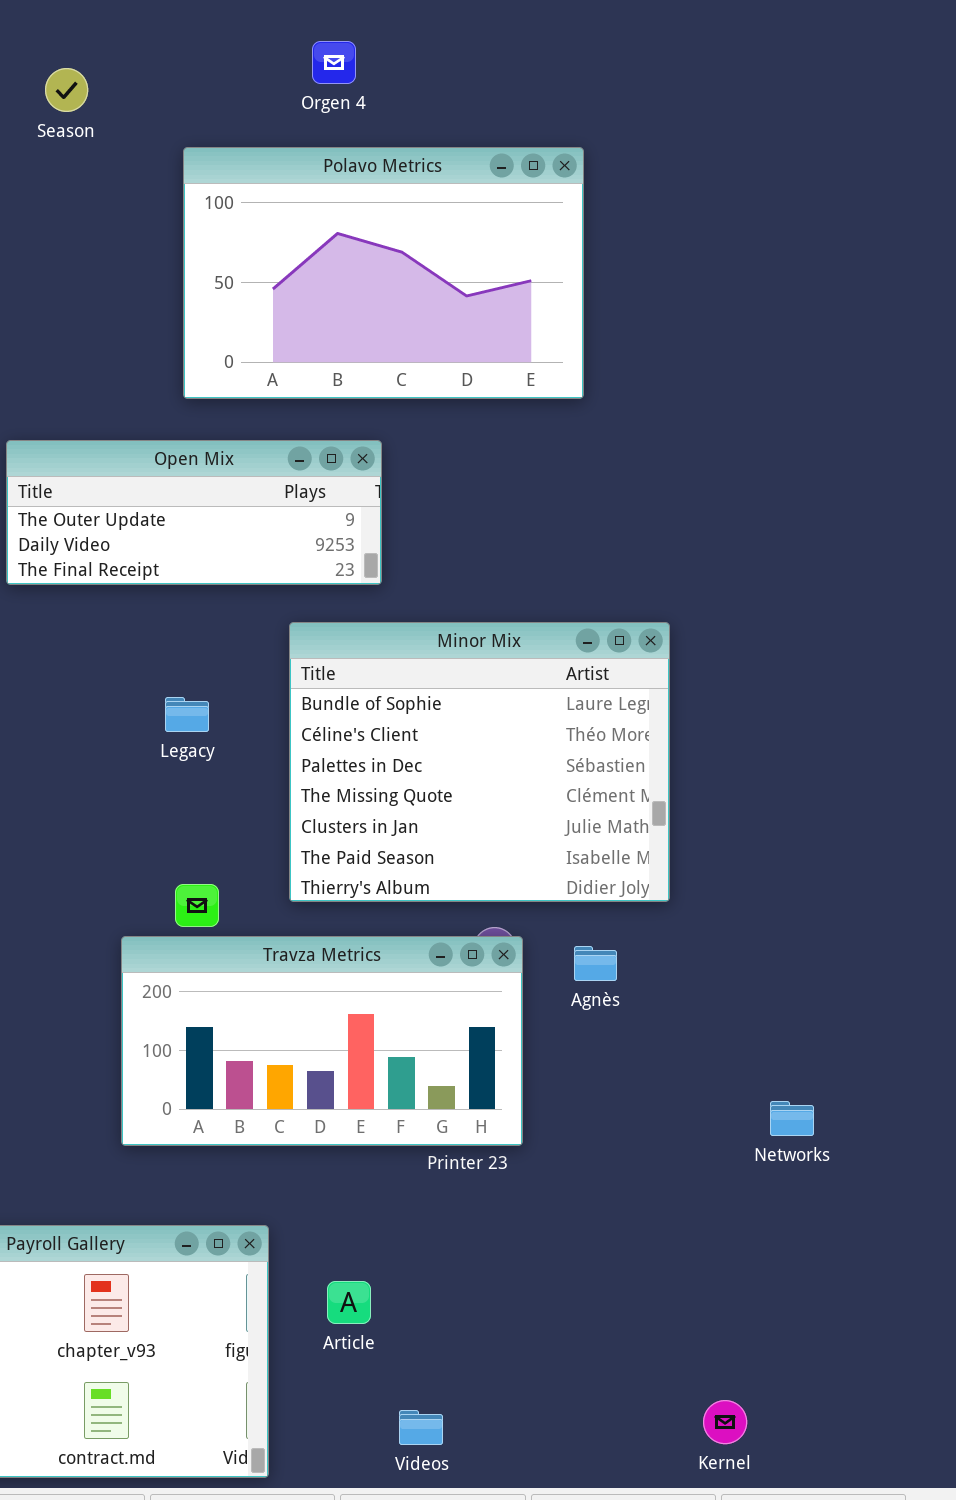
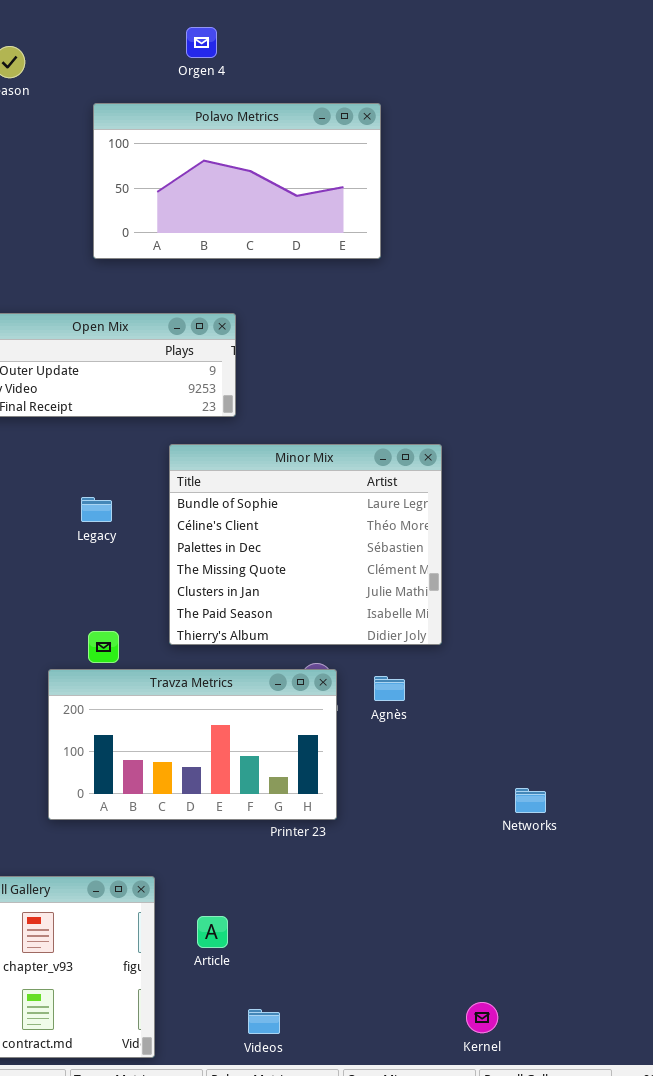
Polavo Metrics: [183,147,584,399] -> [93,103,381,259], resized

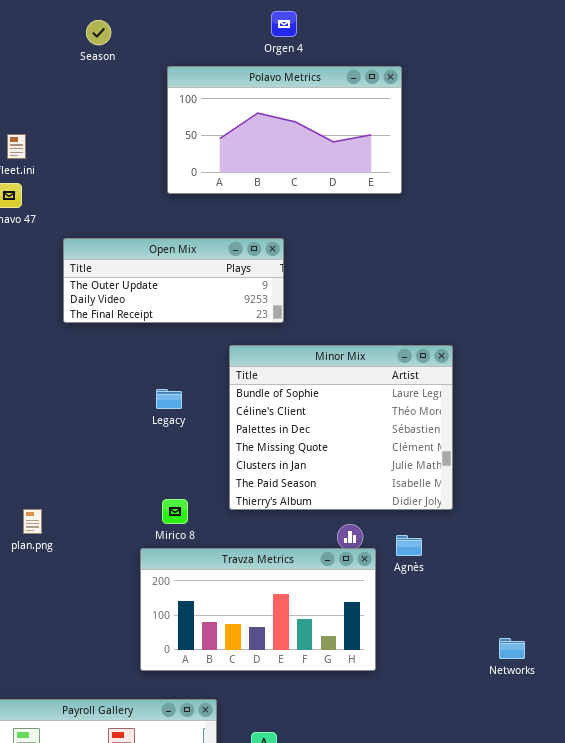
Orgen 4: [186,27,217,58] -> [271,11,297,37], moved
Travza Metrics: [48,669,337,820] -> [140,548,376,671], moved
Networks: [515,788,546,813] -> [499,638,525,659], moved

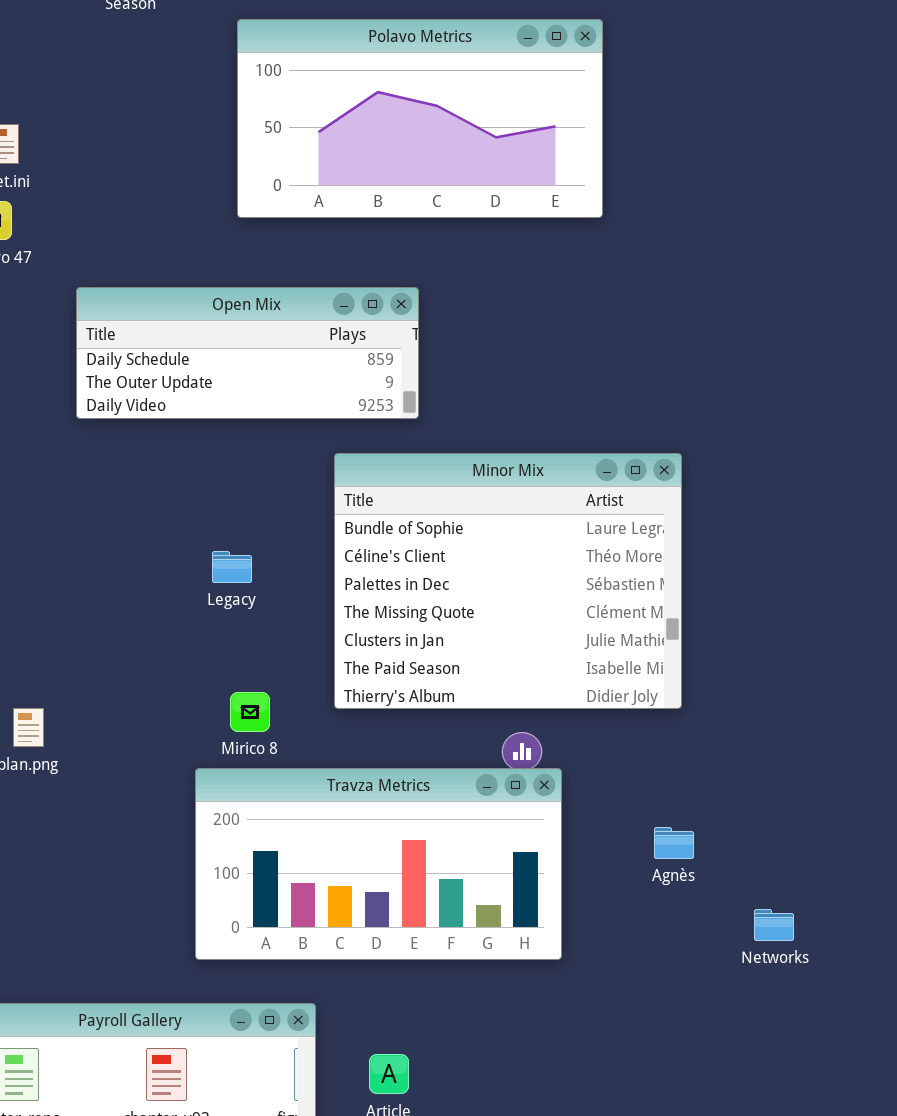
Open Mix: [63,238,284,323] -> [76,287,419,419], scrolled up 1 row
Legacy: [156,389,182,409] -> [212,551,252,583], moved
Agnès: [396,535,422,556] -> [654,827,694,859], moved

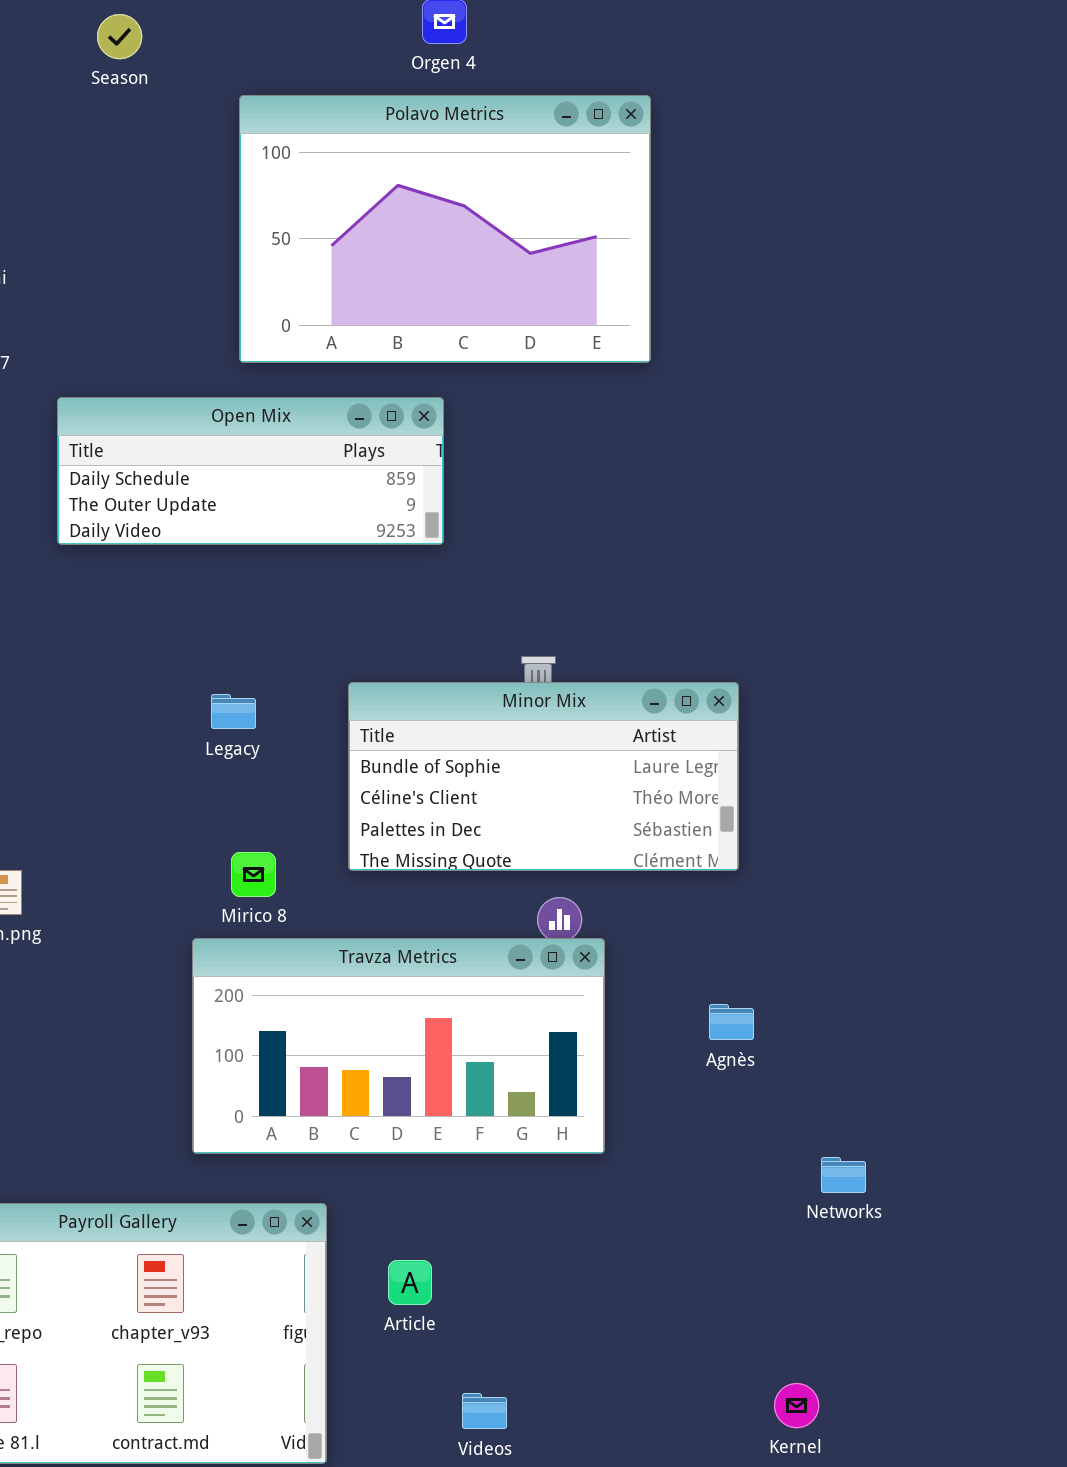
Polavo Metrics: [237,19,603,218] -> [239,95,651,363], resized
Minor Mix: [334,453,682,709] -> [348,682,739,871], resized
Networks: [754,909,794,941] -> [821,1157,866,1193], moved

